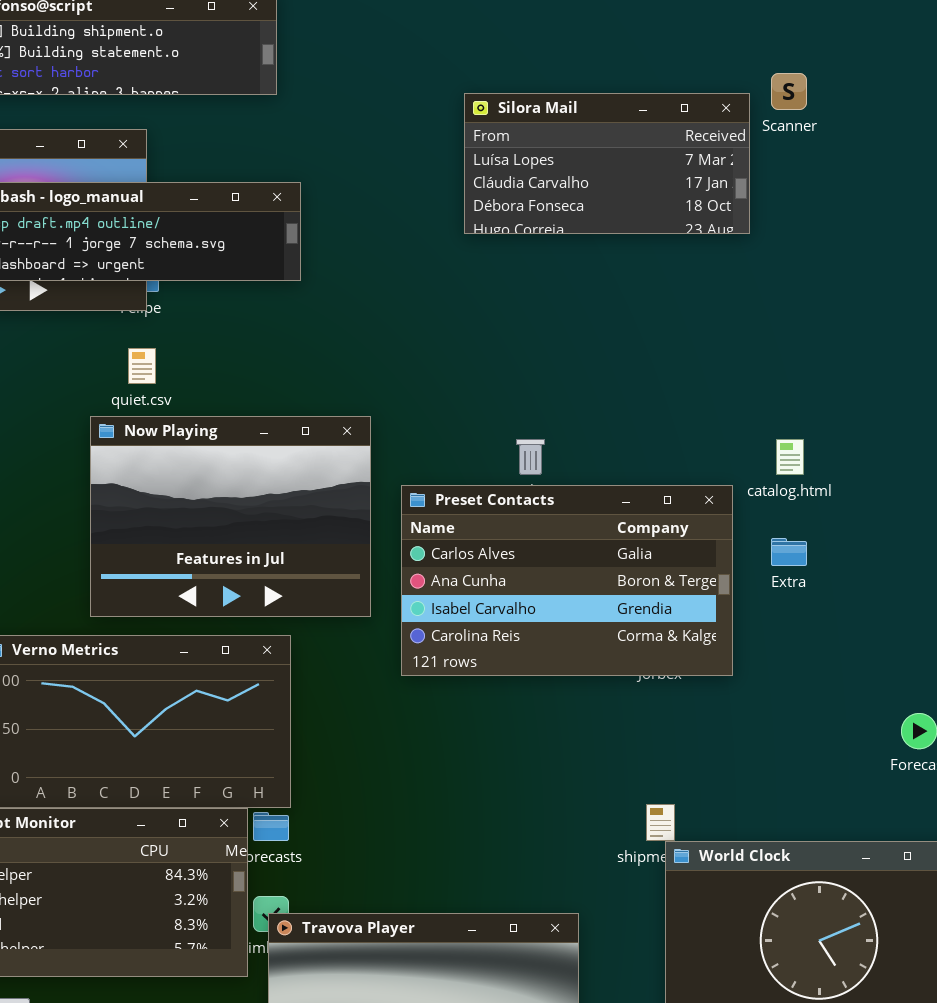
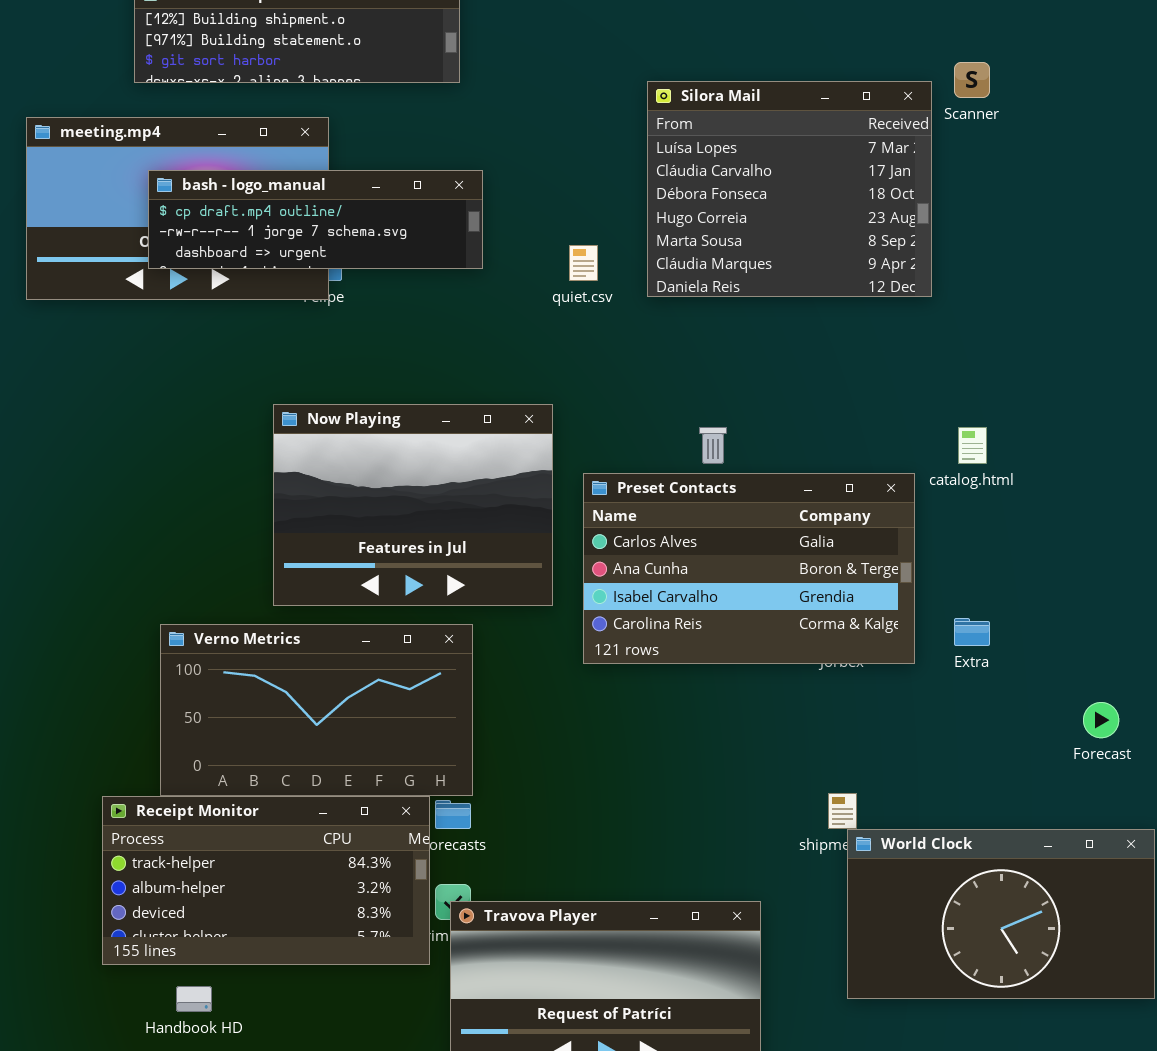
Silora Mail: [464,93,750,234] -> [647,81,932,297], resized
quiet.csv: [128,348,156,384] -> [569,245,598,281], moved
Extra: [771,538,807,566] -> [954,618,990,646], moved

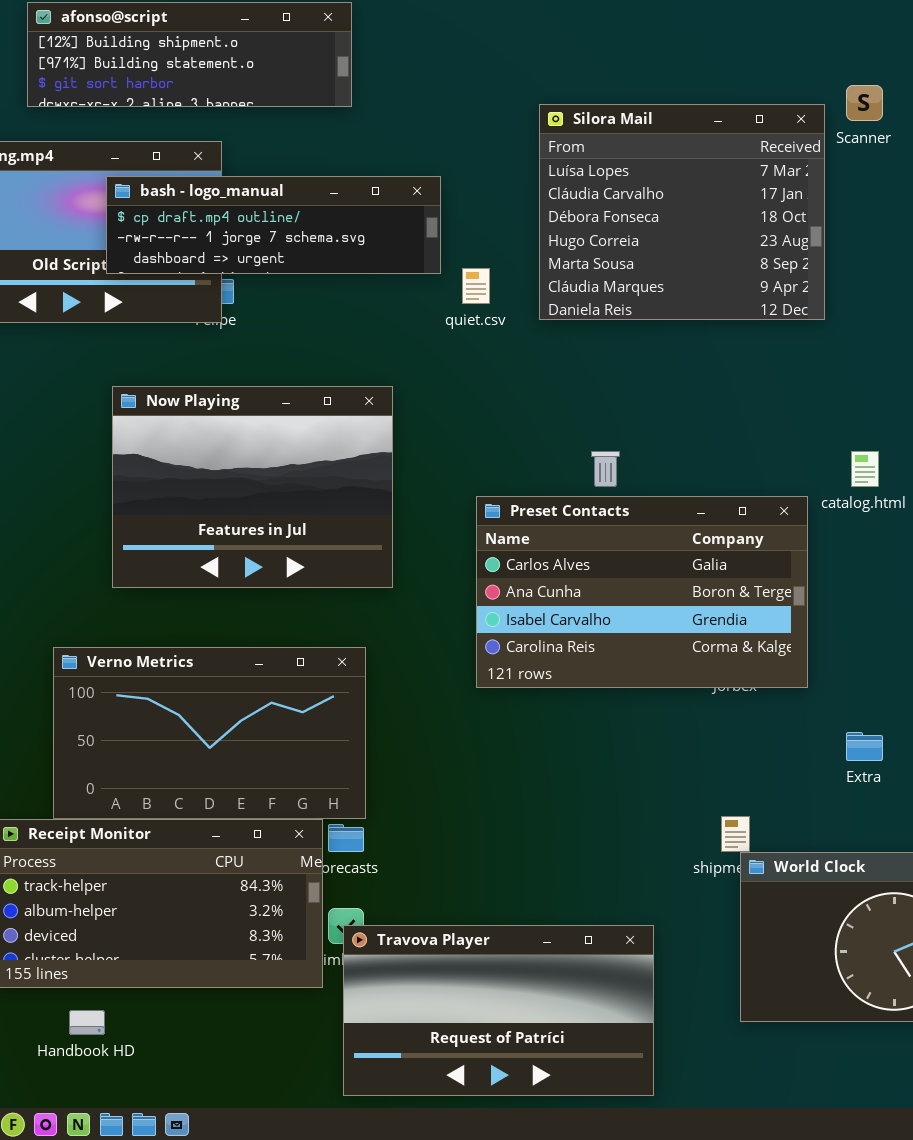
bash - logo_manual: [148,170,483,269] -> [106,176,441,274], moved
Now Playing: [273,404,553,606] -> [112,386,393,588], moved
Extra: [954,618,990,646] -> [846,732,883,761], moved

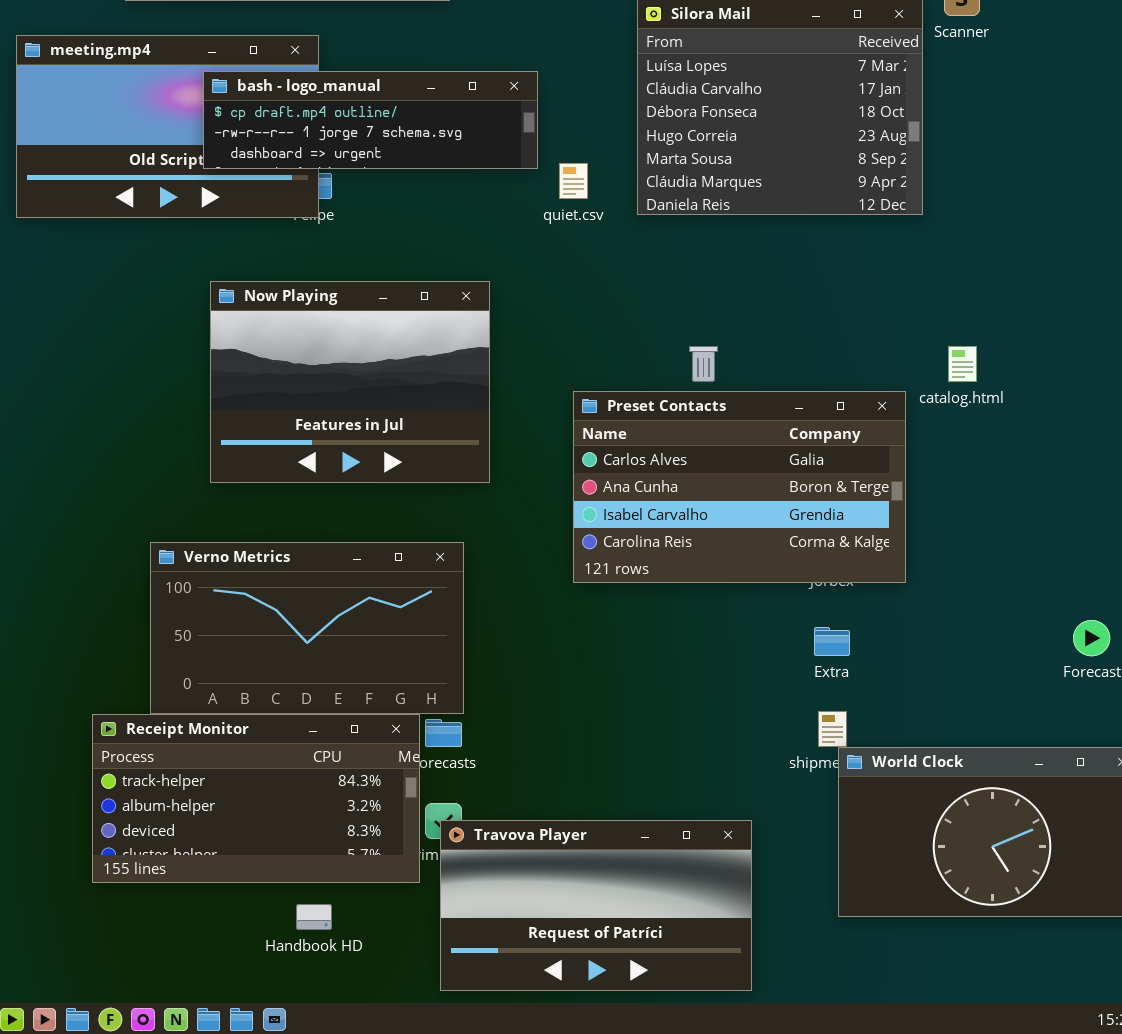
Extra: [846,732,883,761] -> [814,627,850,656], moved
Handbook HD: [69,1010,105,1035] -> [296,904,332,930], moved

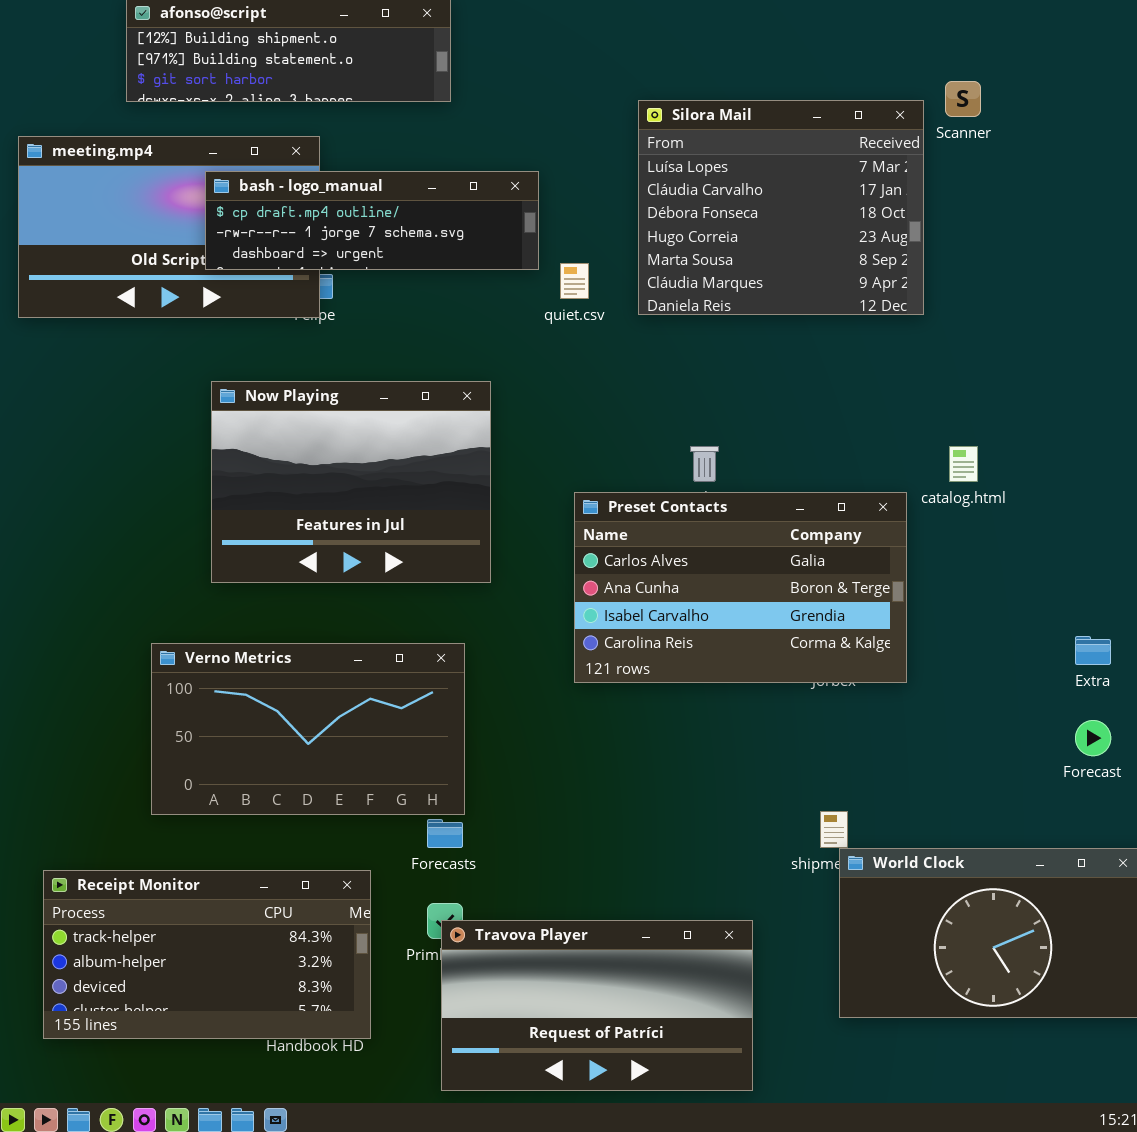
Extra: [814,627,850,656] -> [1075,636,1111,665], moved
Receipt Monitor: [92,714,420,883] -> [43,870,371,1039], moved

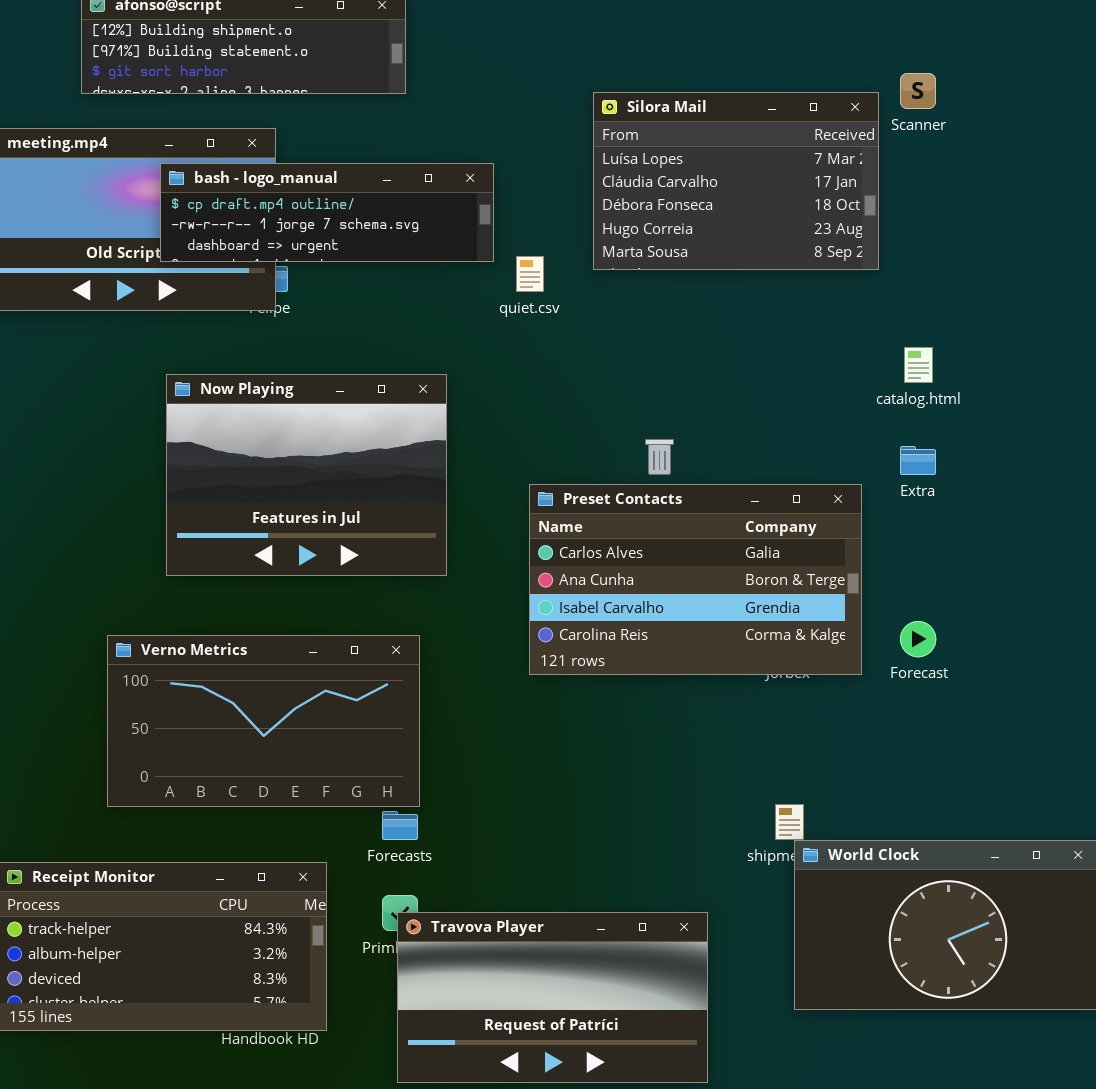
Silora Mail: [638,100,924,315] -> [593,92,879,270], resized
catalog.html: [949,446,978,482] -> [904,347,933,383], moved
Extra: [1075,636,1111,665] -> [900,446,936,475], moved
Forecast: [1075,720,1111,756] -> [900,621,936,657], moved

